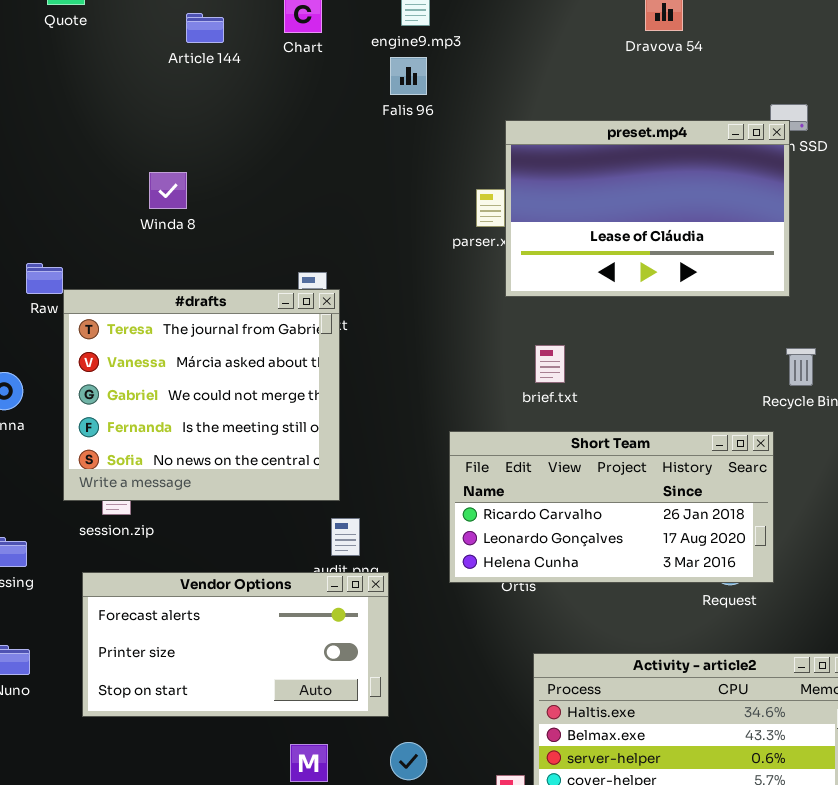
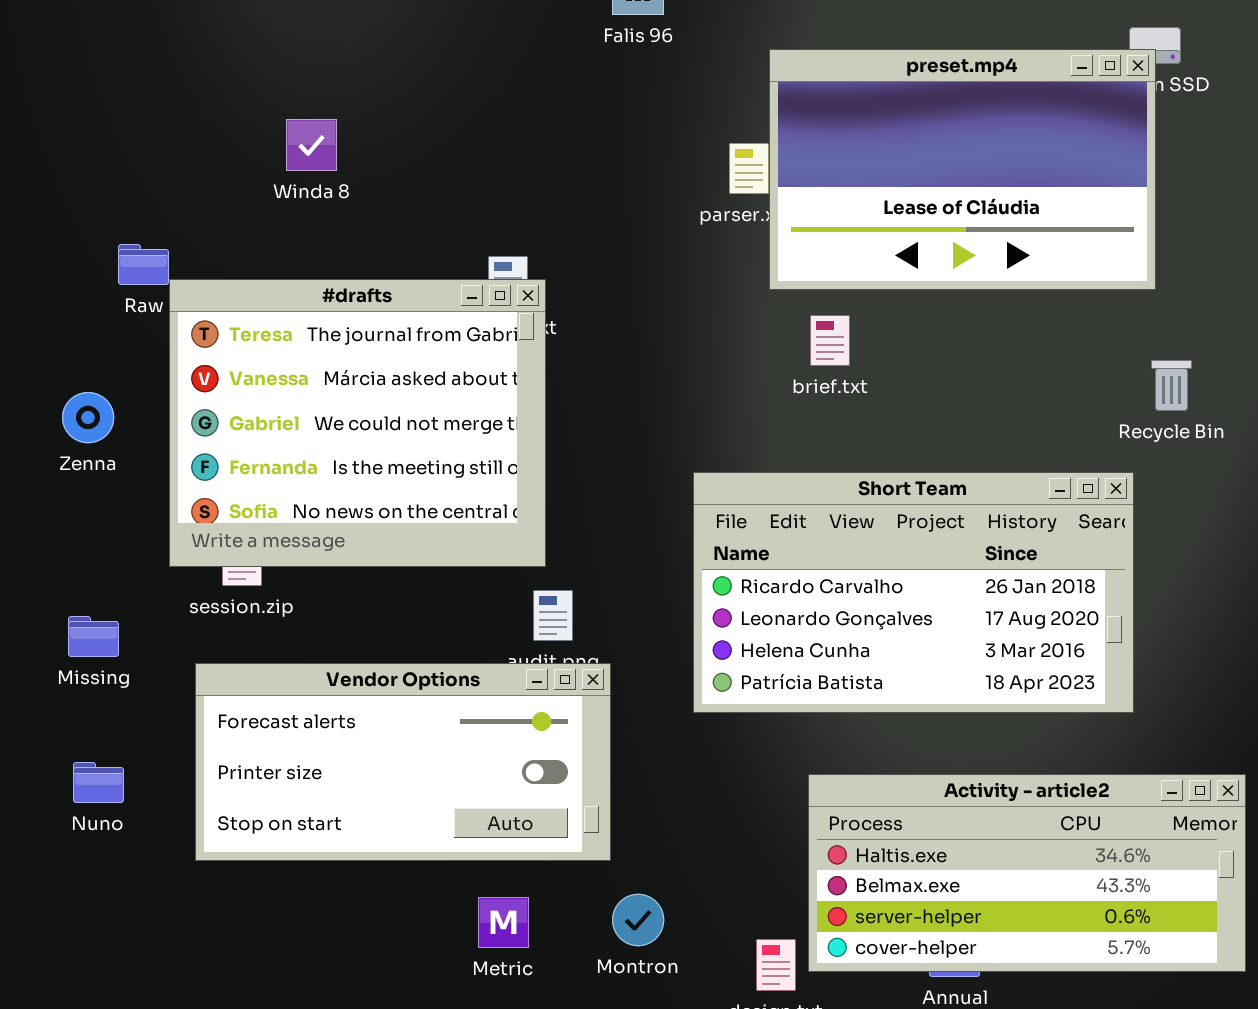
brief.txt: [535,345,565,383] -> [810,315,850,366], moved
Short Team: [449,431,774,583] -> [693,472,1134,713], resized

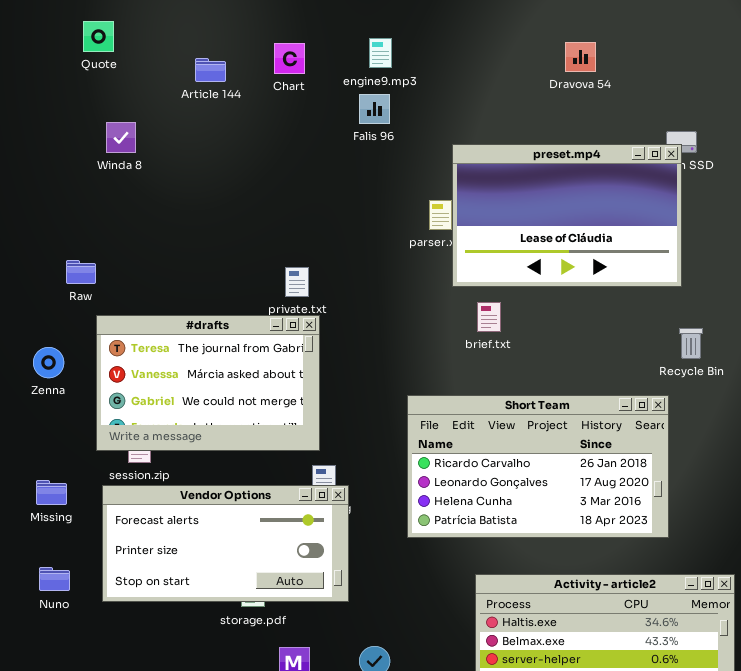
Winda 8: [286,119,337,171] -> [106,122,136,153], moved
#drafts: [169,279,546,567] -> [96,315,320,451], resized
Vendor Options: [195,663,611,861] -> [102,485,349,602], moved

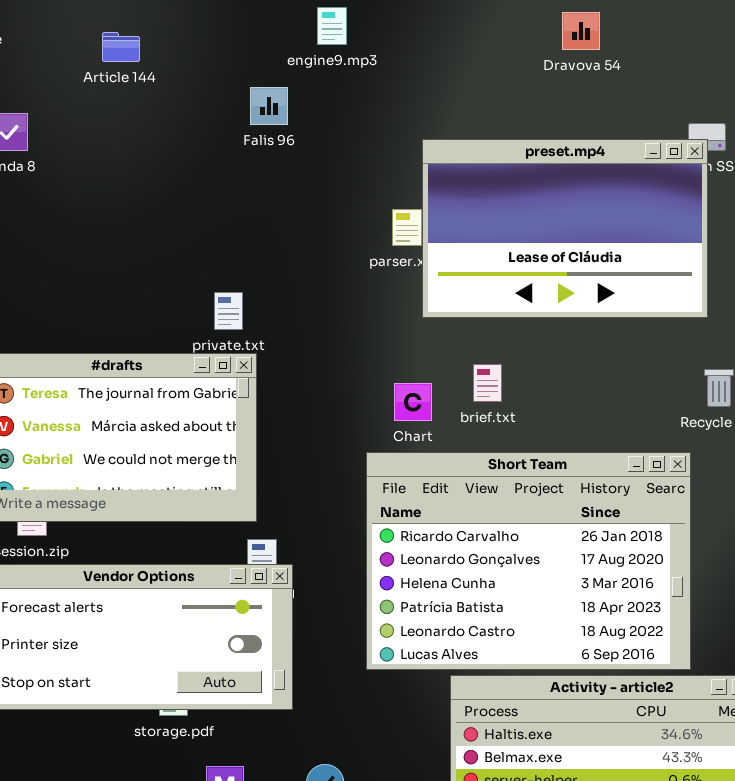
Chart: [274,43,305,74] -> [394,383,432,421], moved
Falis 96: [359,94,390,124] -> [250,87,288,125], moved
brief.txt: [477,302,501,332] -> [473,364,502,402], moved
Short Team: [407,395,669,538] -> [366,452,691,670], resized

